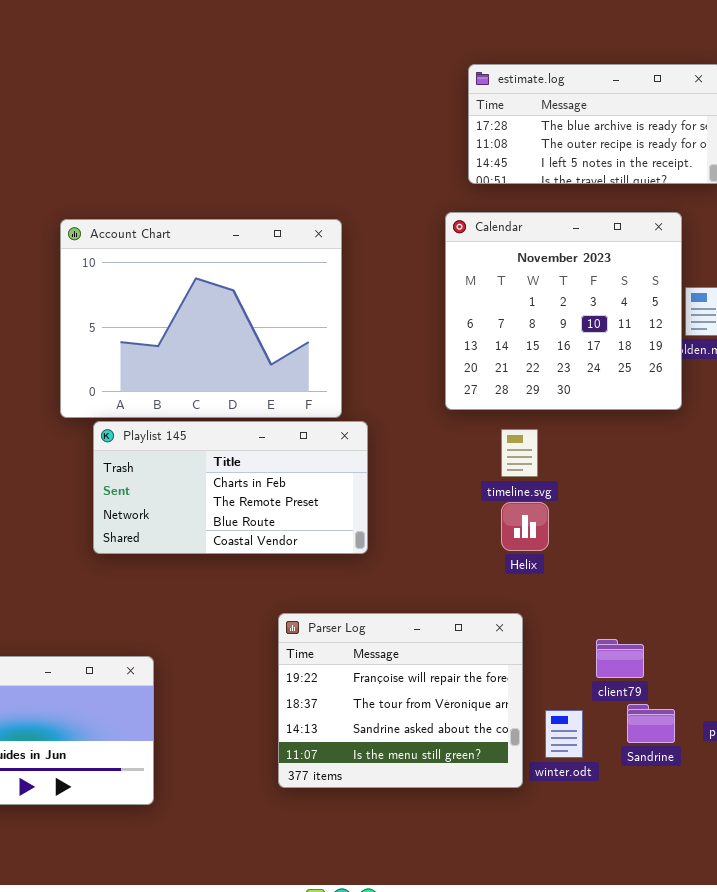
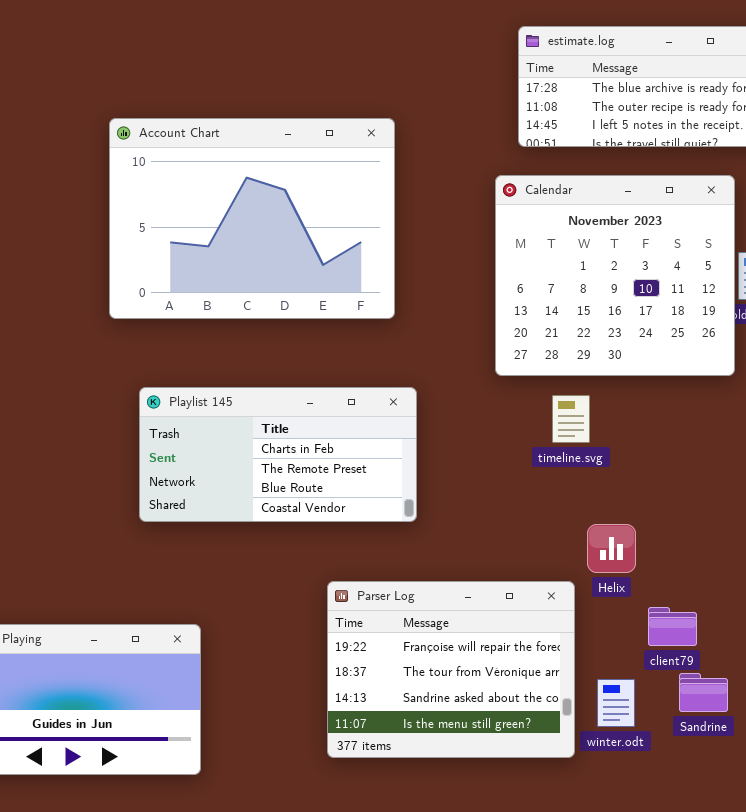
Account Chart: [60,219,342,418] -> [109,118,395,319], moved
Helix: [501,502,549,551] -> [587,524,636,573], moved

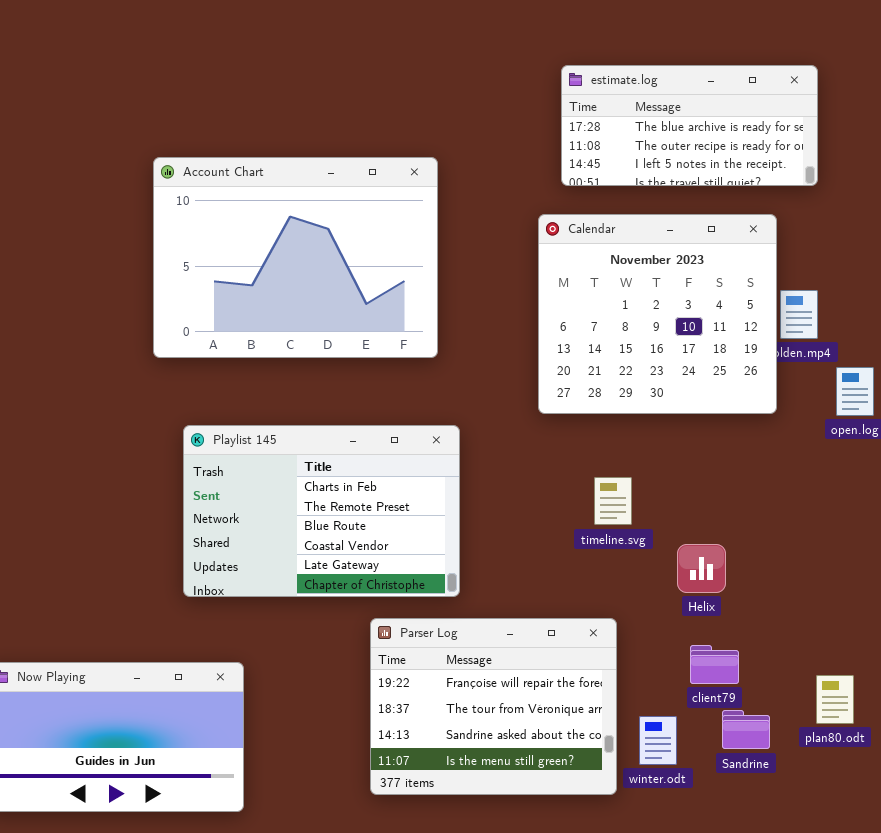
Playlist 145: [139,387,417,522] -> [183,425,460,597], resized
timeline.svg: [552,395,590,443] -> [594,477,632,525], moved
Helix: [587,524,636,573] -> [677,544,726,593], moved

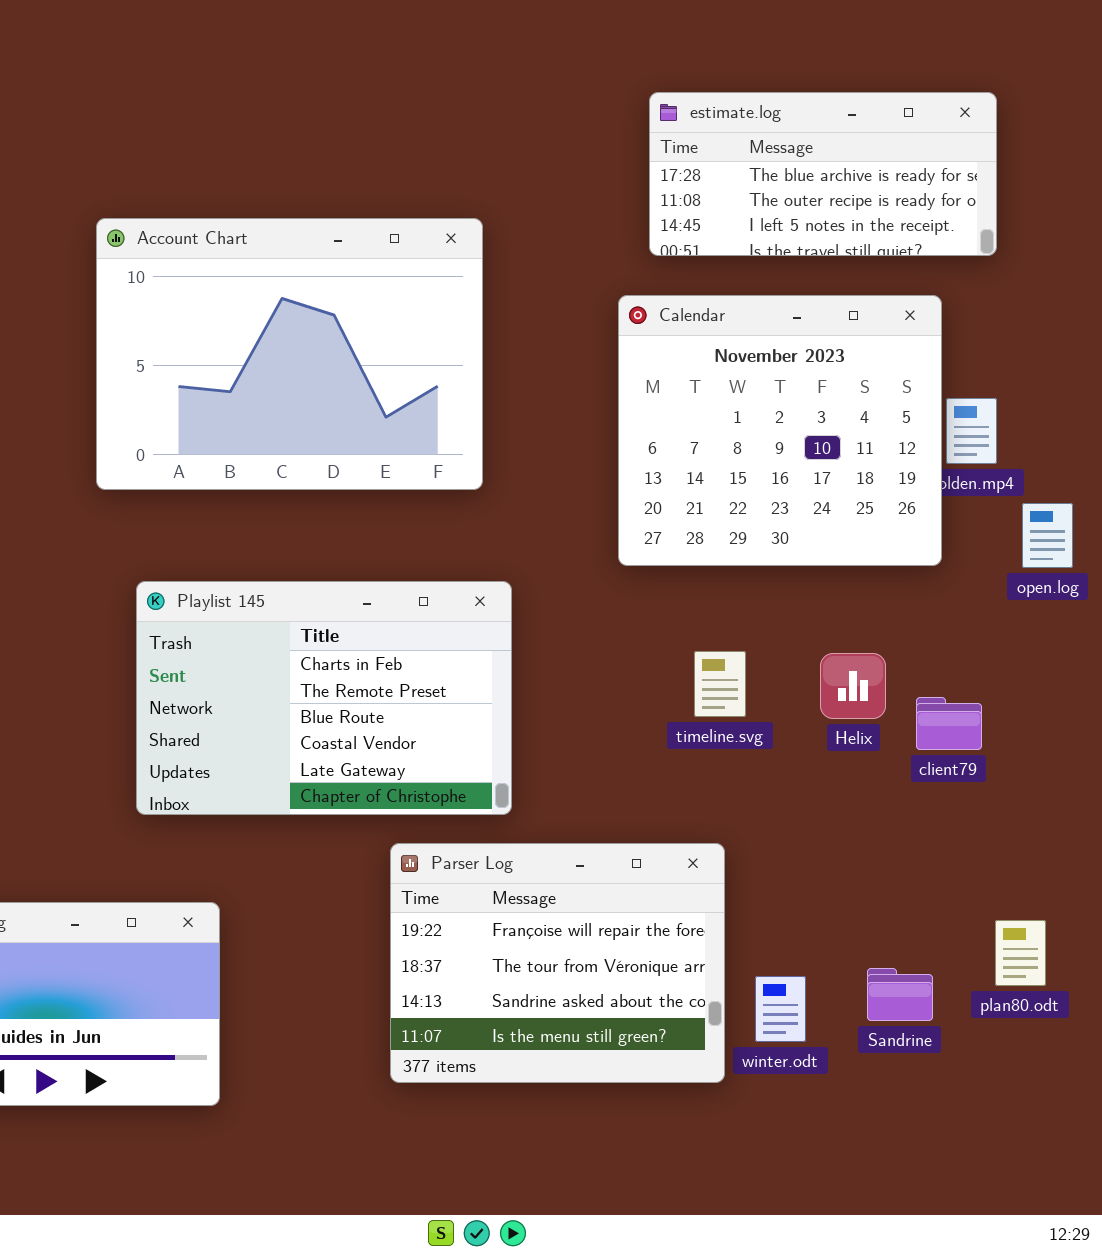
Helix: [677,544,726,593] -> [820,653,886,719], moved
client79: [690,645,739,684] -> [916,697,982,750], moved

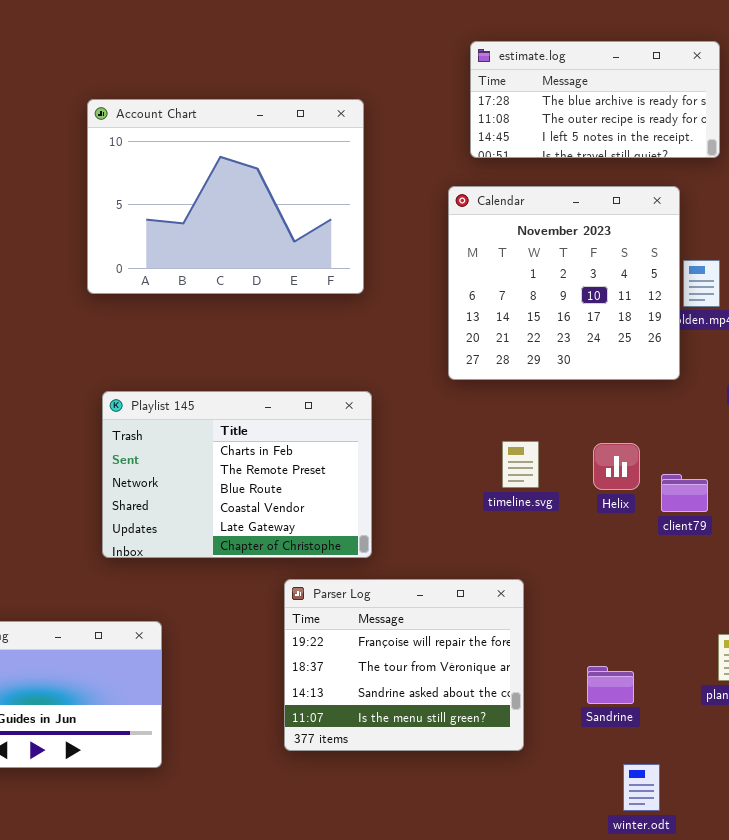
Account Chart: [96,218,483,490] -> [87,99,364,294], moved
Sandrine: [867,968,933,1021] -> [587,666,634,704], moved
winter.odt: [755,976,806,1042] -> [623,764,660,811], moved

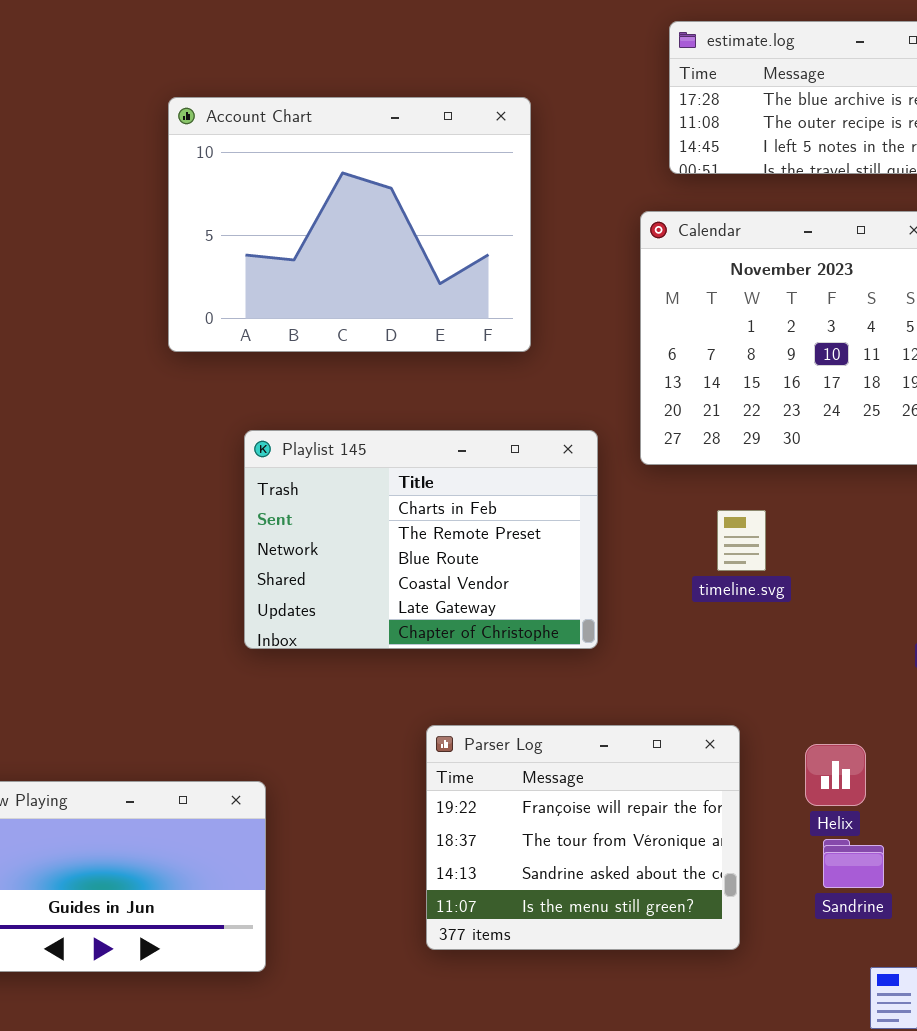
Playlist 145: [102,391,372,558] -> [244,430,598,649], moved
timeline.svg: [502,441,539,488] -> [717,510,766,571], moved
Helix: [593,443,640,490] -> [805,744,866,806], moved

